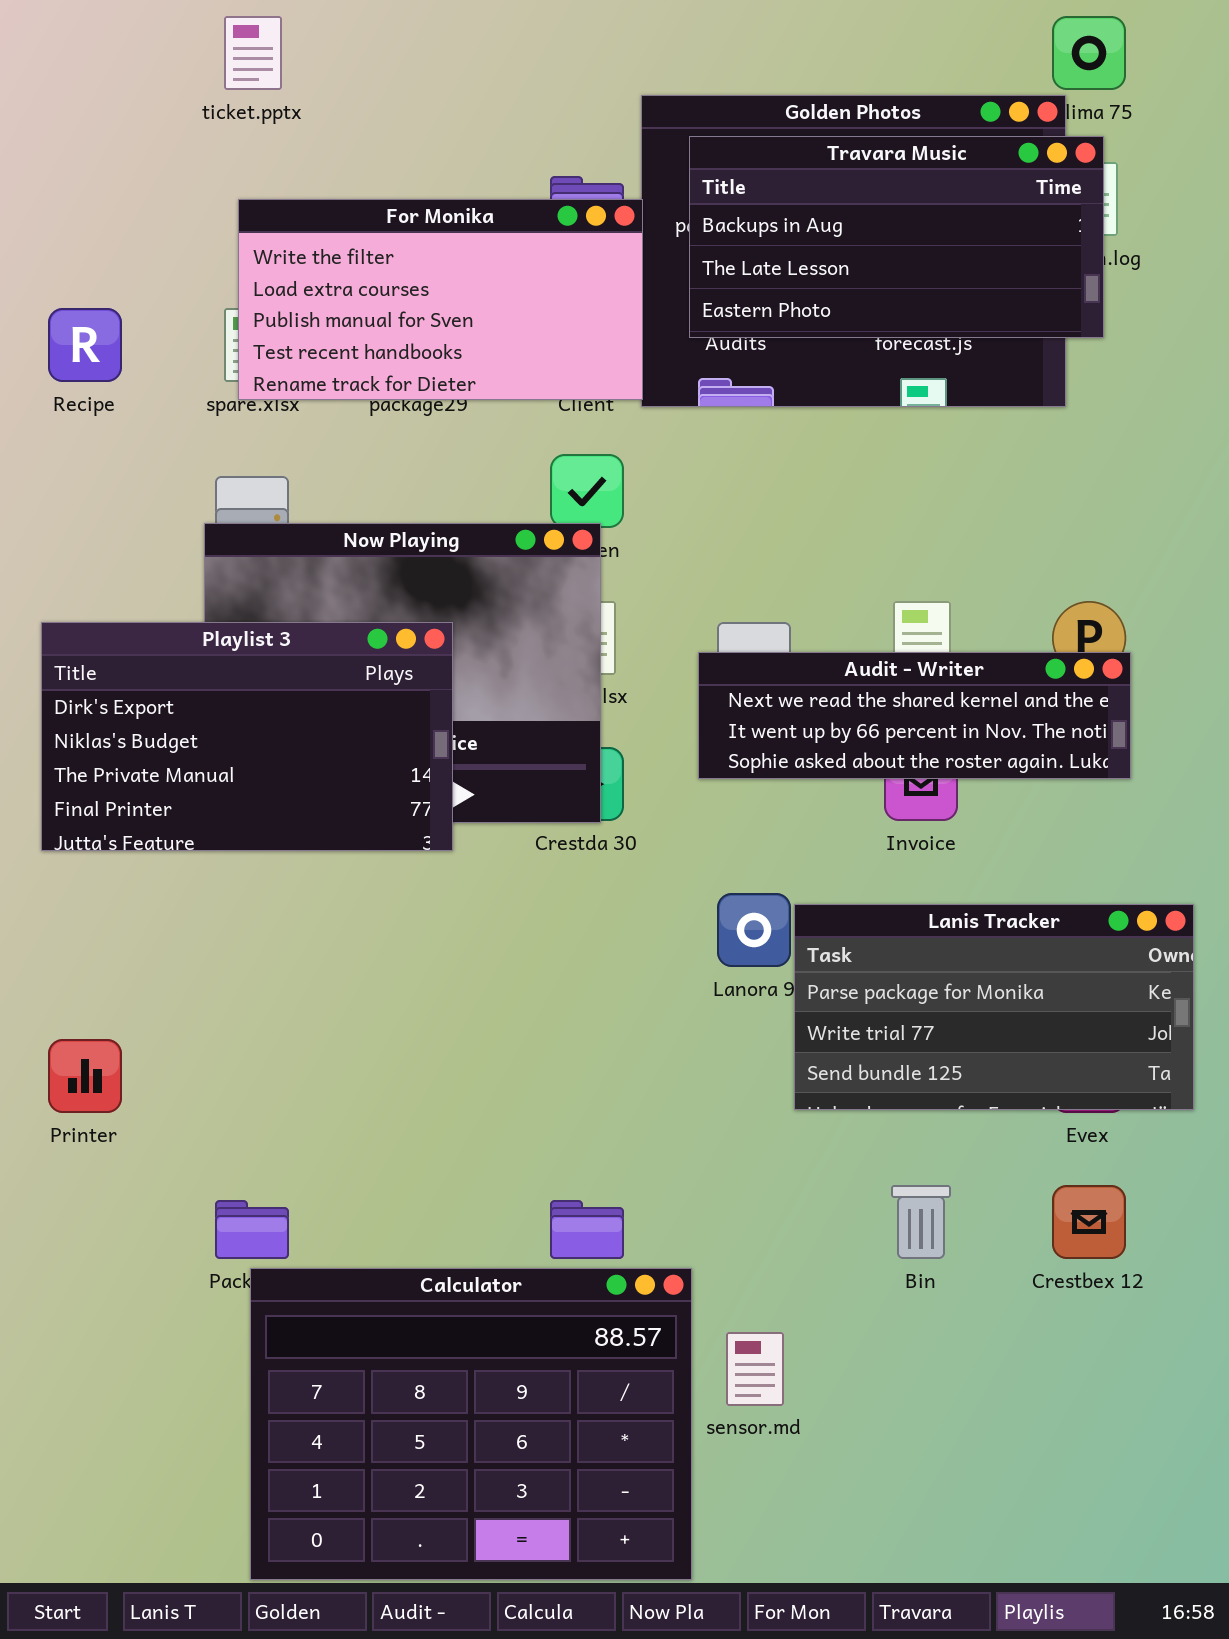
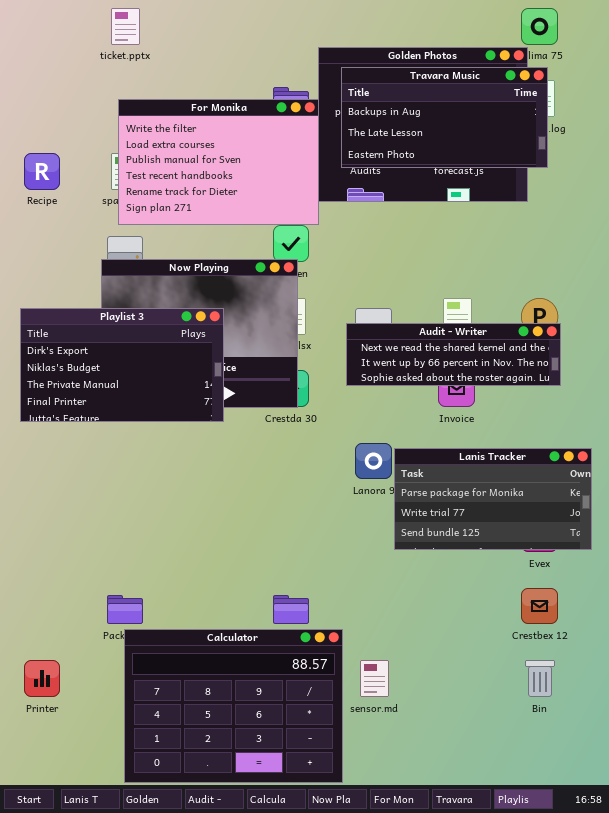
For Monika: [238,199,643,400] -> [118,99,319,225], resized
Printer: [48,1039,122,1113] -> [24,660,60,697], moved
Bin: [891,1185,951,1259] -> [525,660,555,697], moved

